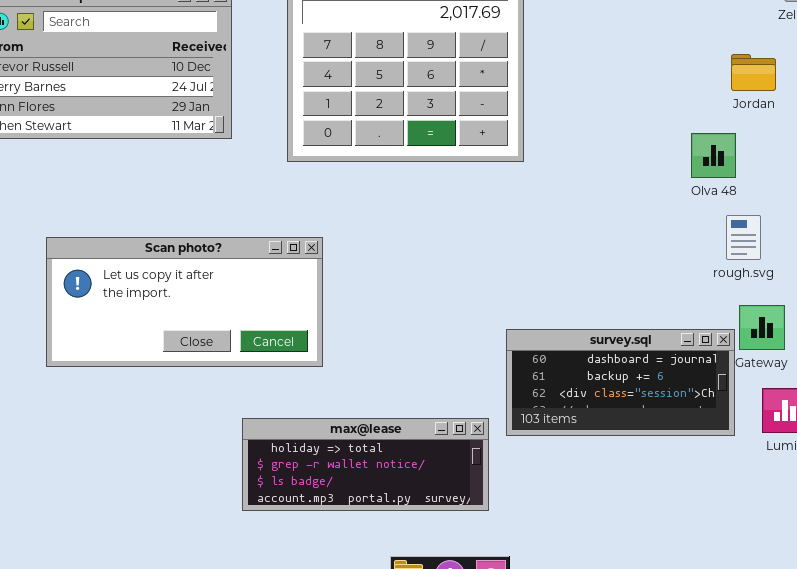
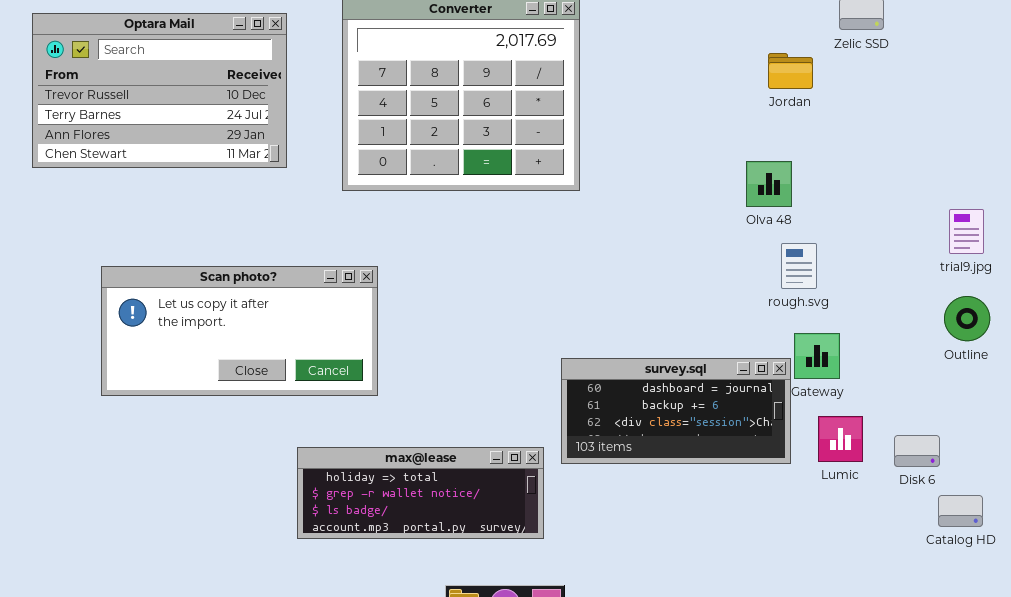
Jordan: [731,54,776,91] -> [768,53,813,89], moved

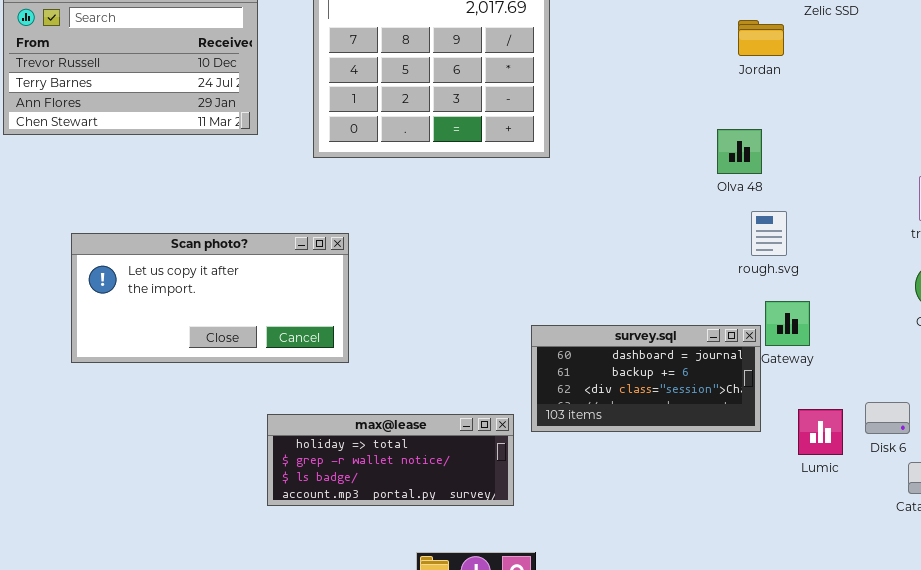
Lumic: [818,416,863,462] -> [798,409,843,455], moved

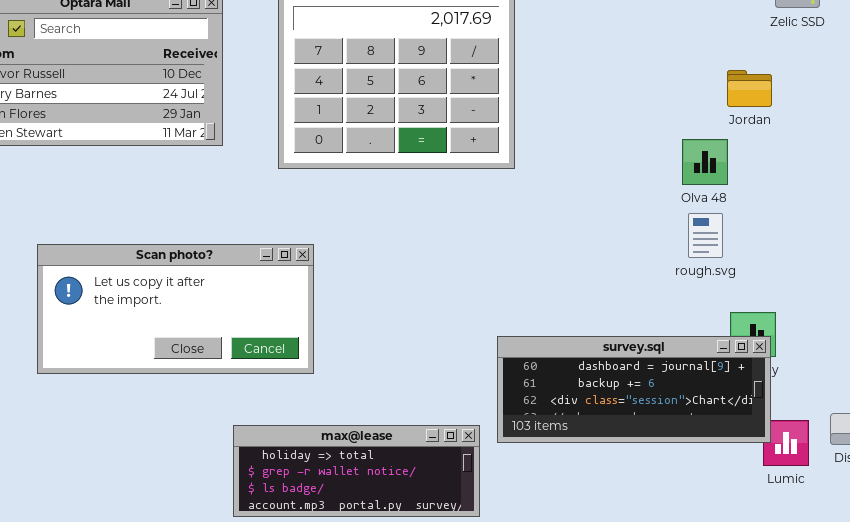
Jordan: [738,20,784,56] -> [727,70,772,107], moved
rough.svg: [751,211,787,256] -> [688,213,723,258], moved
survey.sql: [531,325,761,432] -> [497,336,771,443], resized

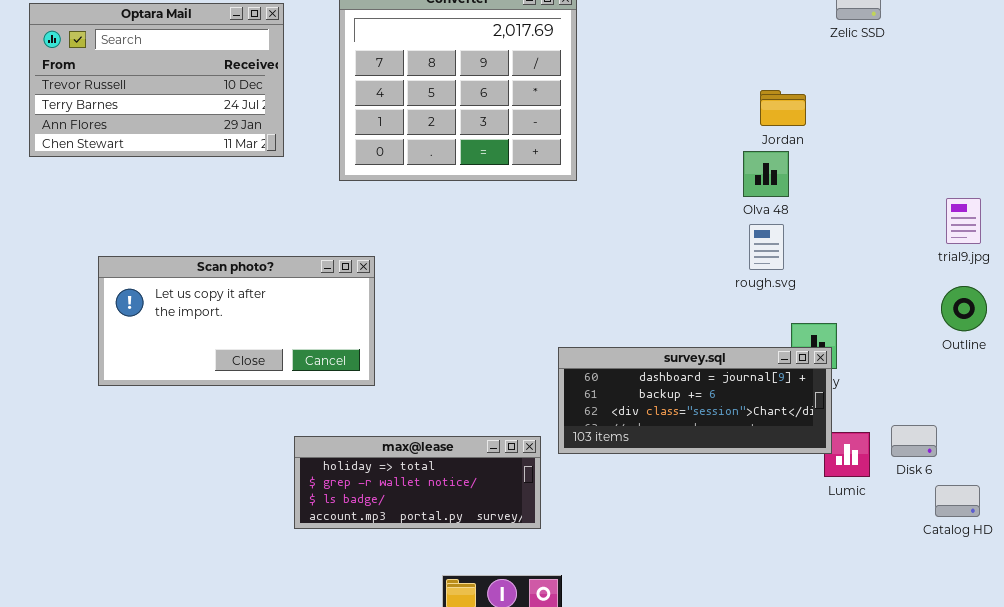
Jordan: [727,70,772,107] -> [760,90,806,126], moved

